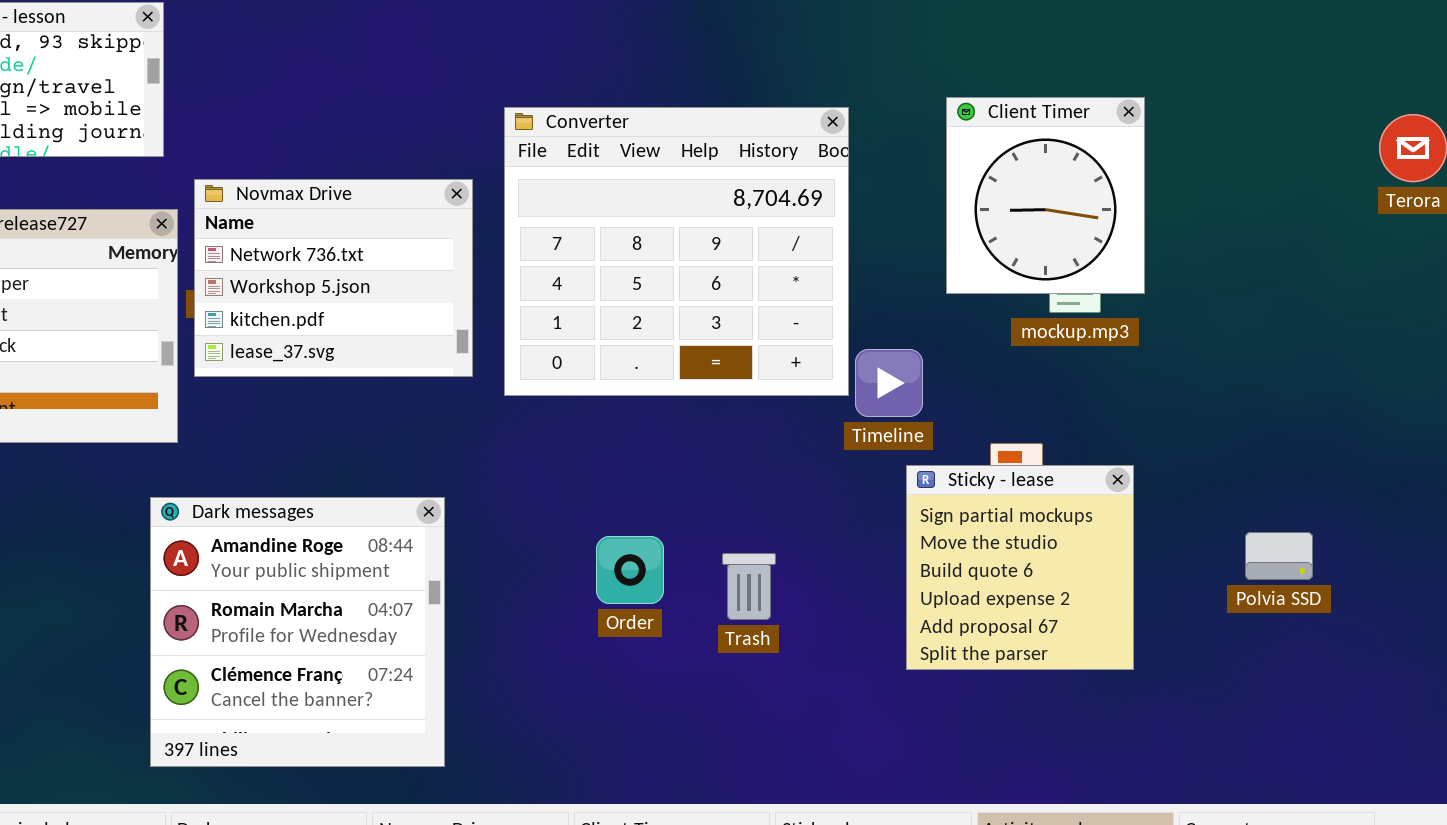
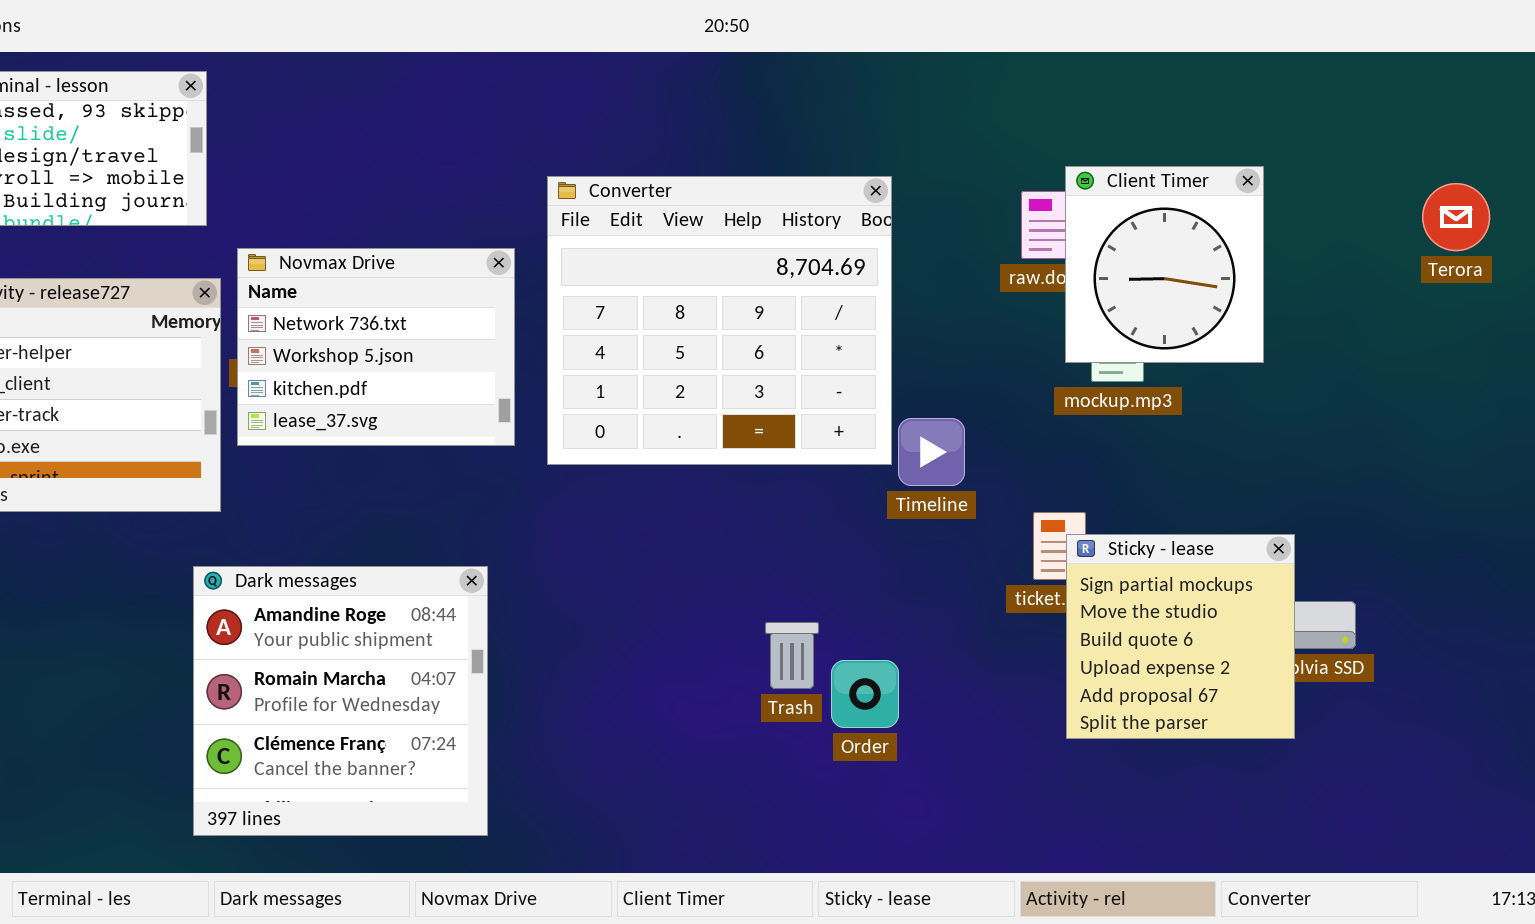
Client Timer: [946,97,1145,294] -> [1065,166,1264,363], moved
Sticky - lease: [906,465,1134,670] -> [1066,534,1295,739], moved
Order: [596,536,664,604] -> [831,660,899,728], moved

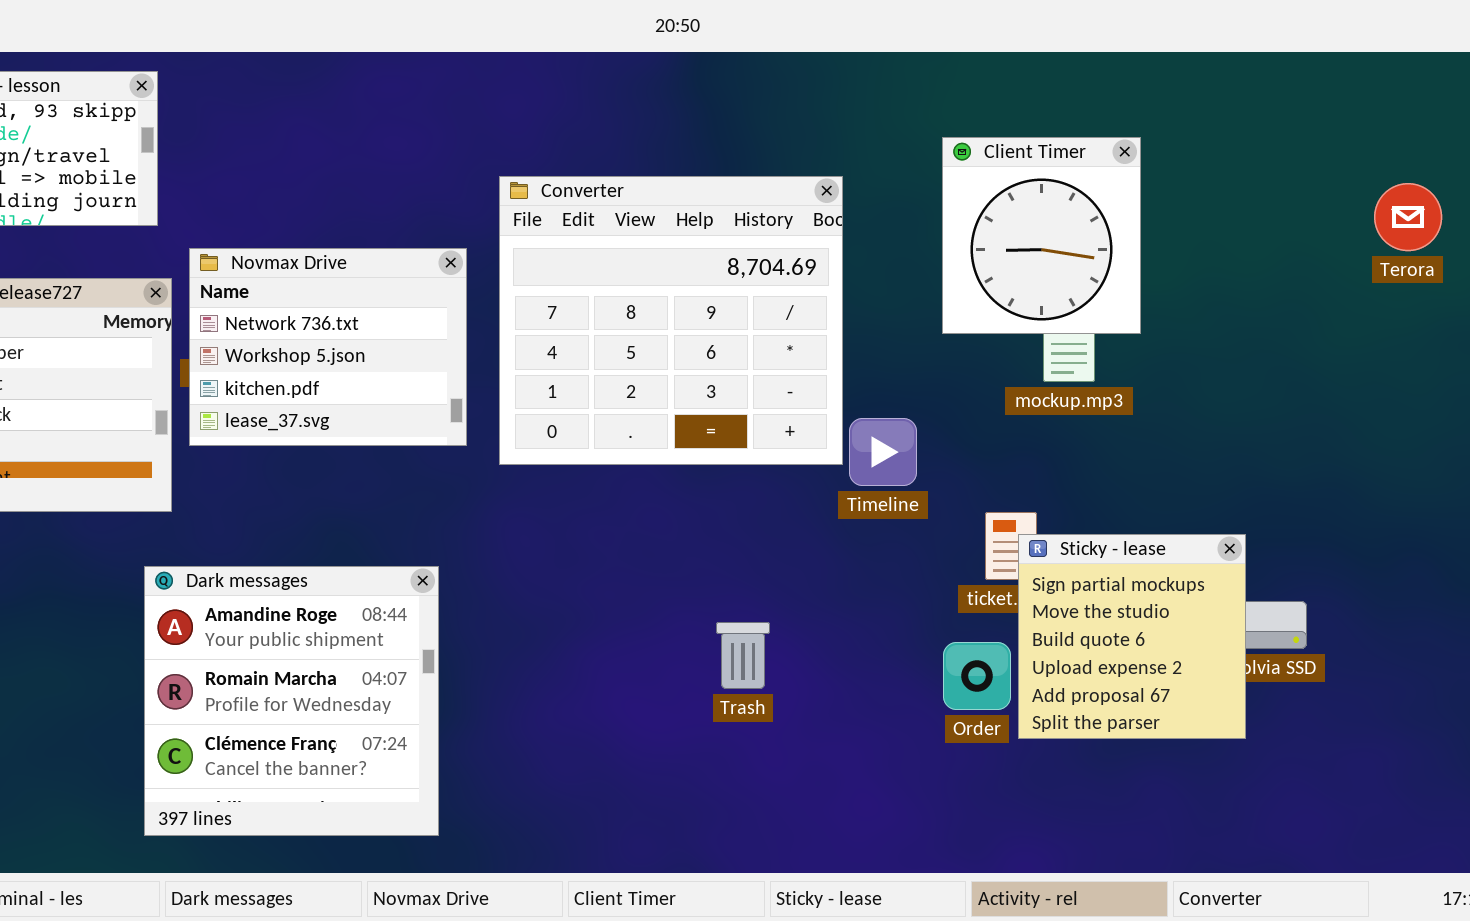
Client Timer: [1065,166,1264,363] -> [942,137,1141,334], moved
Order: [831,660,899,728] -> [943,642,1011,710], moved

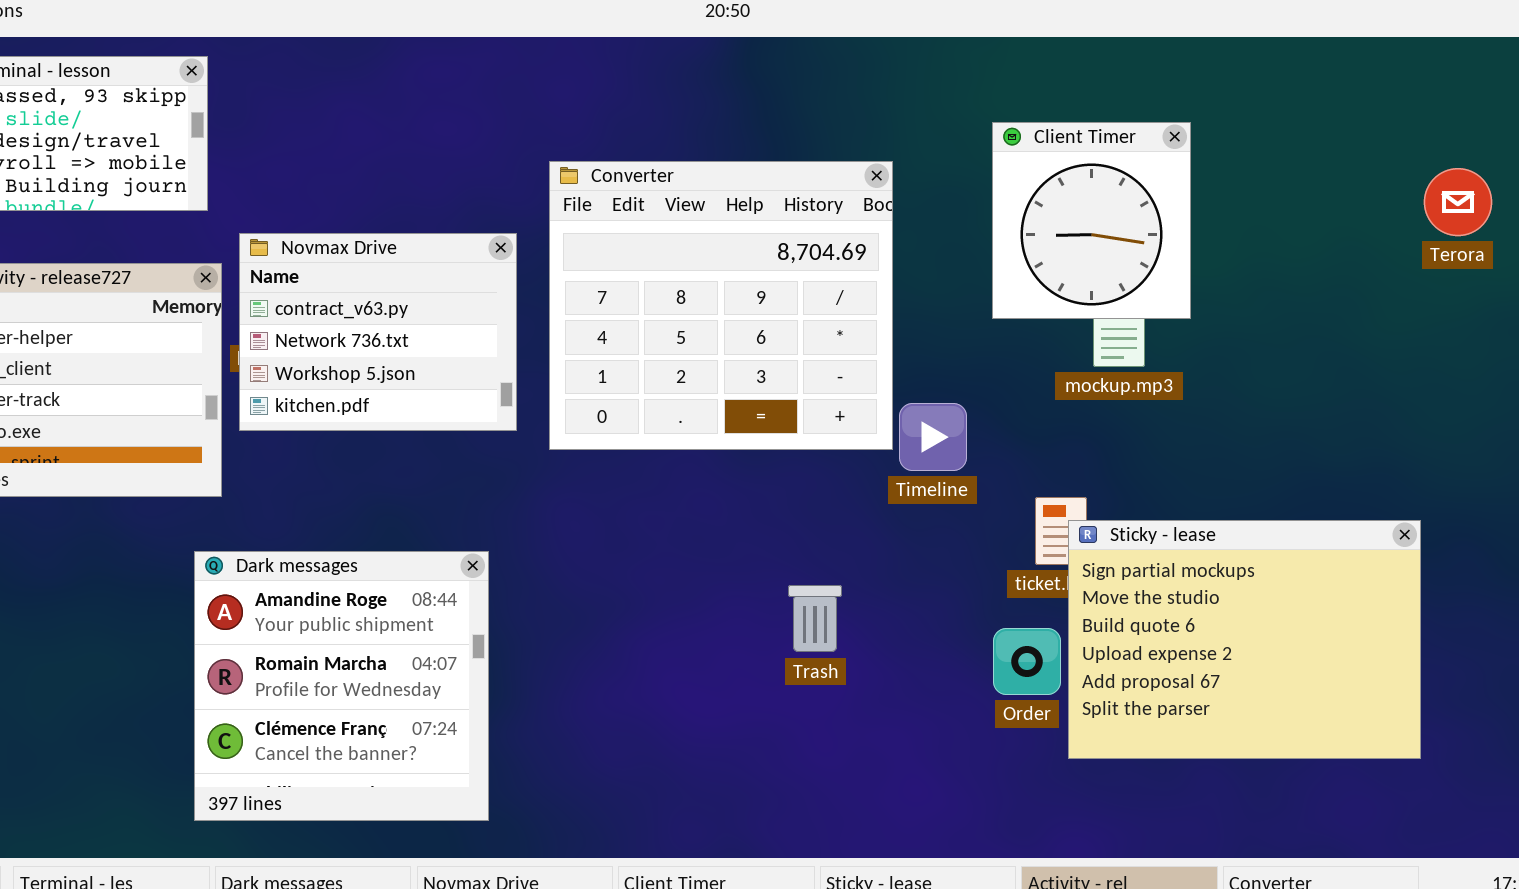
Novmax Drive: [189,248,467,446] -> [239,233,517,431], scrolled up 1 row
Sticky - lease: [1018,534,1246,739] -> [1068,520,1421,759], resized
Trash: [716,622,770,689] -> [788,585,842,652], moved

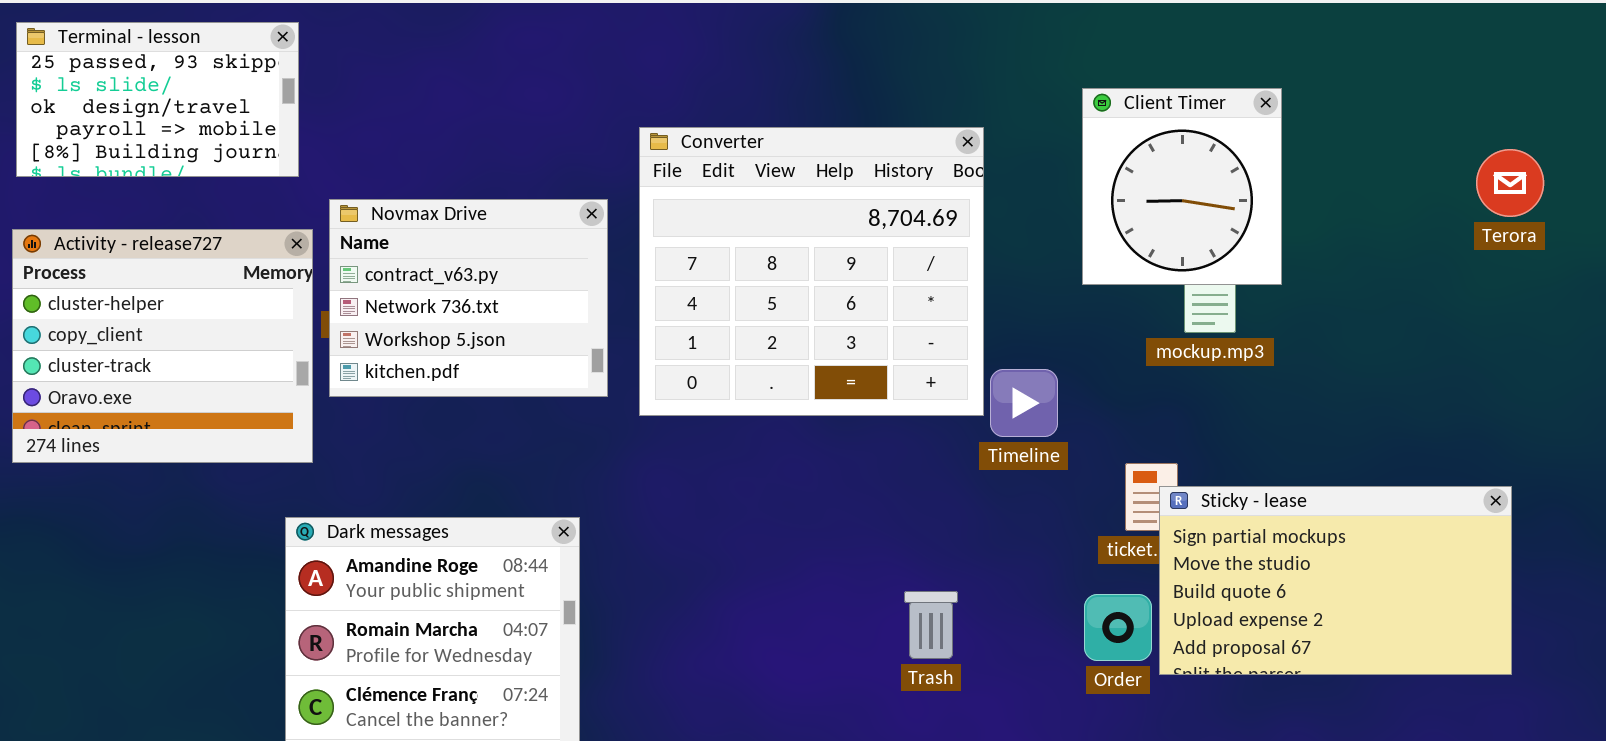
Terora: [1424,168,1492,236] -> [1476,149,1544,217], moved
Sticky - lease: [1068,520,1421,759] -> [1159,486,1512,675], resized
Trash: [788,585,842,652] -> [904,591,958,659], moved

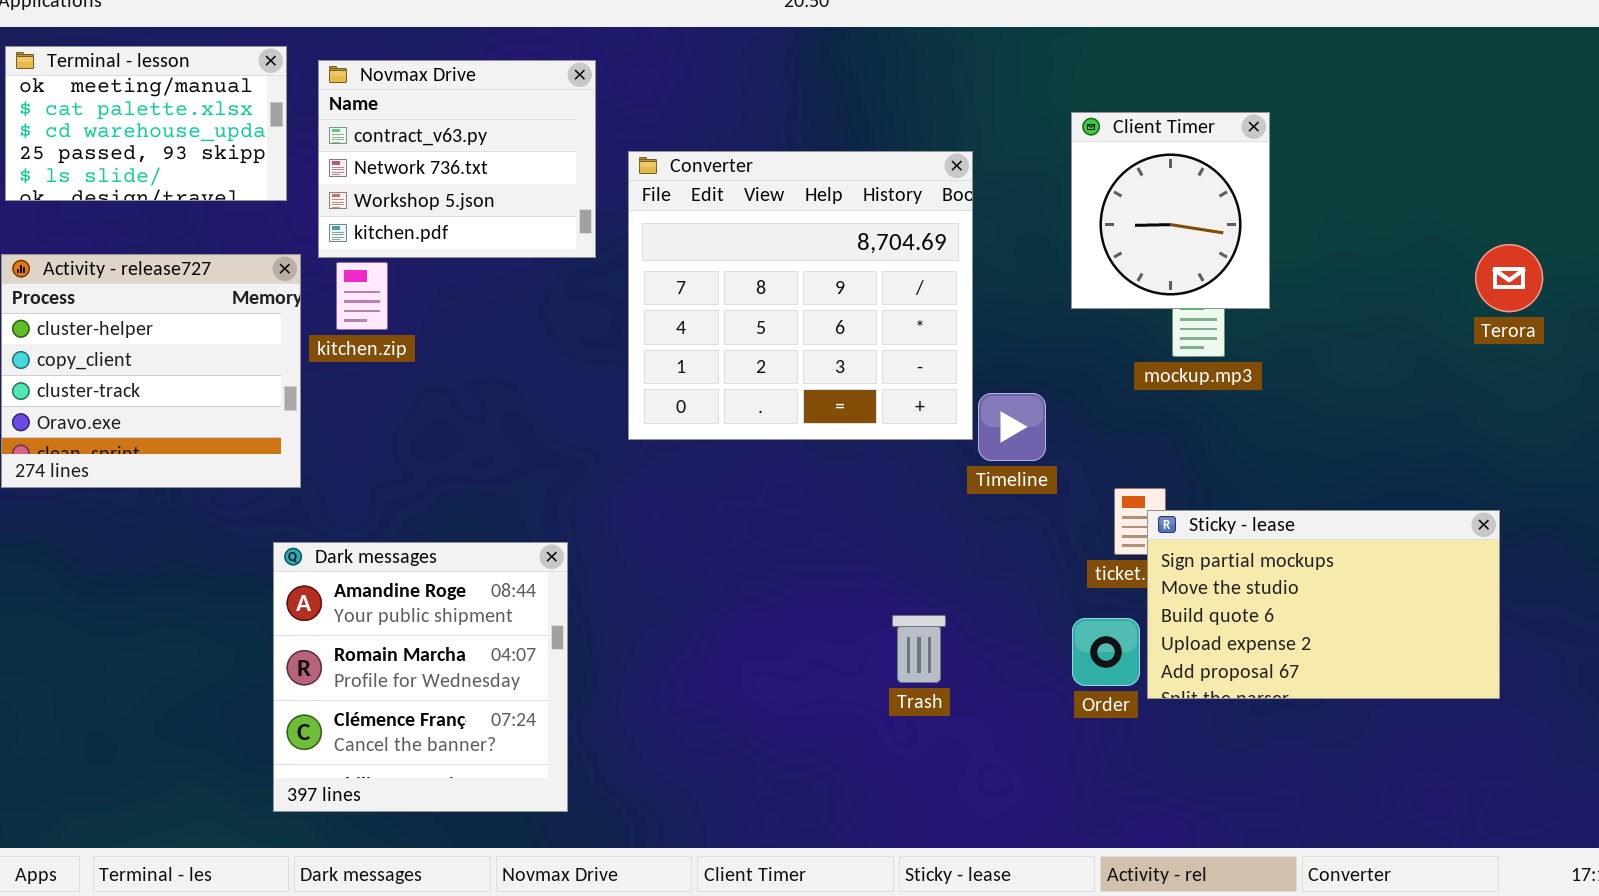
Terminal - lesson: [16,22,299,177] -> [5,46,287,201], scrolled up 3 rows
Terora: [1476,149,1544,217] -> [1475,244,1543,312], moved
Novmax Drive: [329,199,608,397] -> [318,60,596,258], moved

